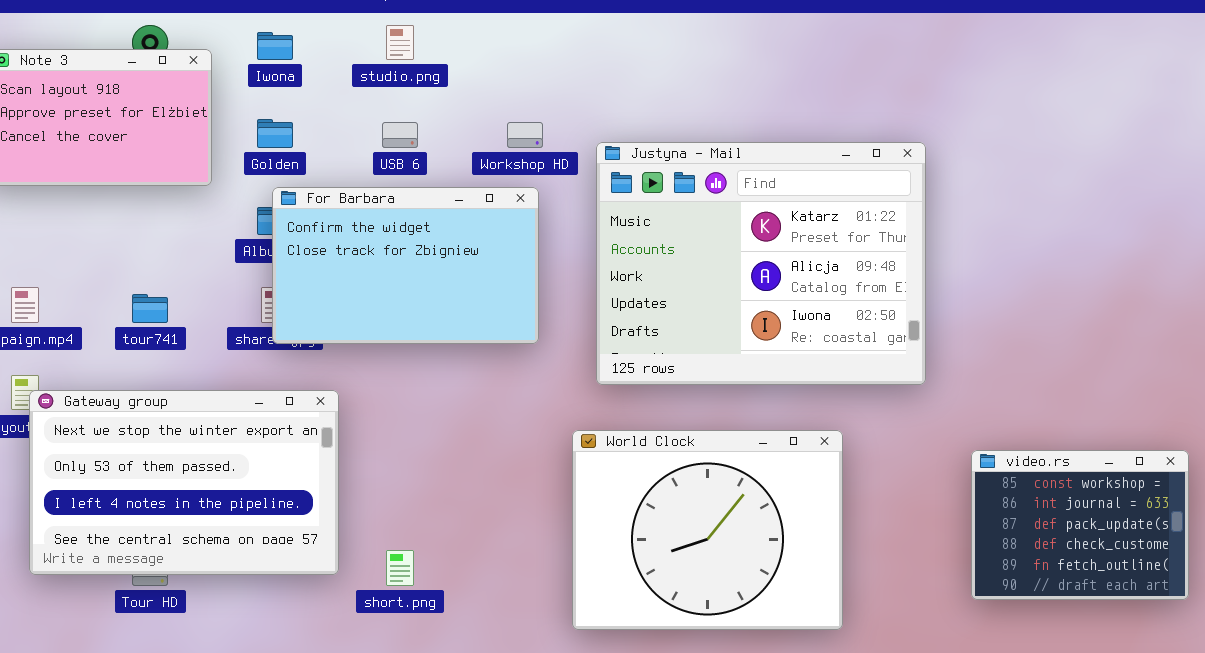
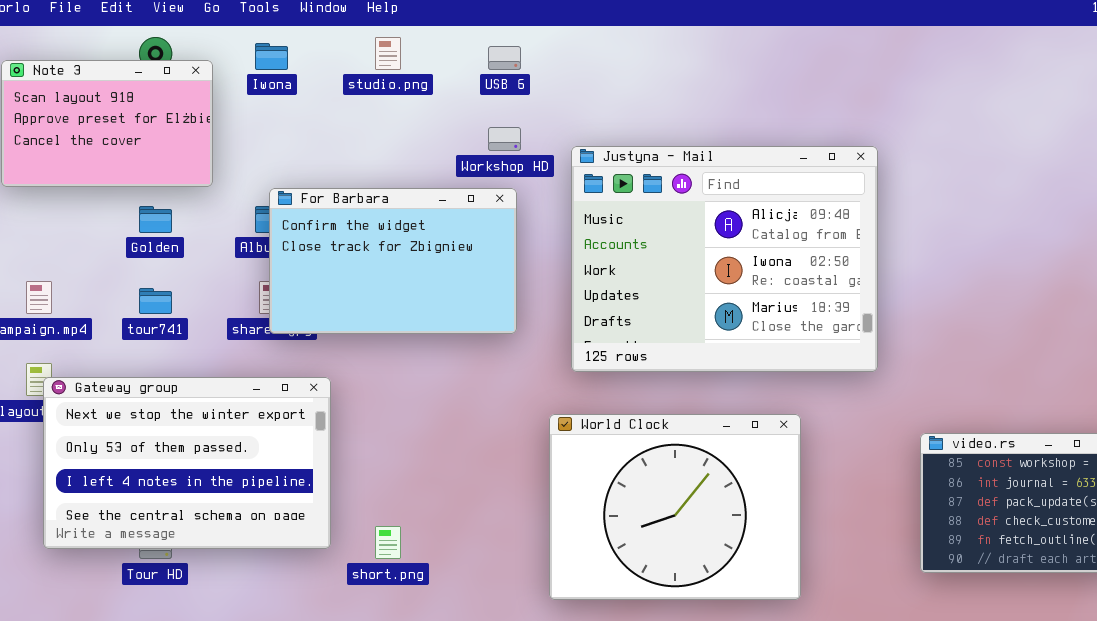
Golden: [257,119,293,148] -> [139,206,172,233], moved
USB 6: [382,122,418,148] -> [488,46,521,70], moved
Justyna - Mail: [596,142,926,385] -> [571,146,878,372], scrolled down 1 row

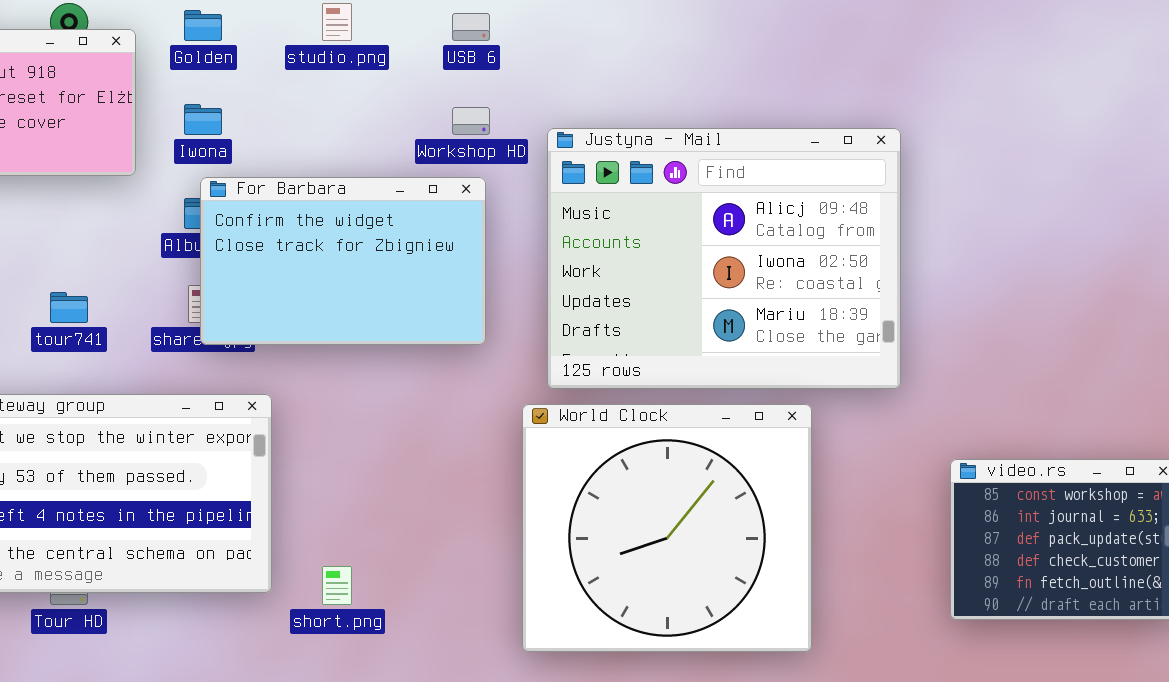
Iwona: [255,43,288,70] -> [184,104,222,135], moved
Golden: [139,206,172,233] -> [184,10,222,41], moved
World Clock: [549,414,801,600] -> [522,404,812,652], resized

